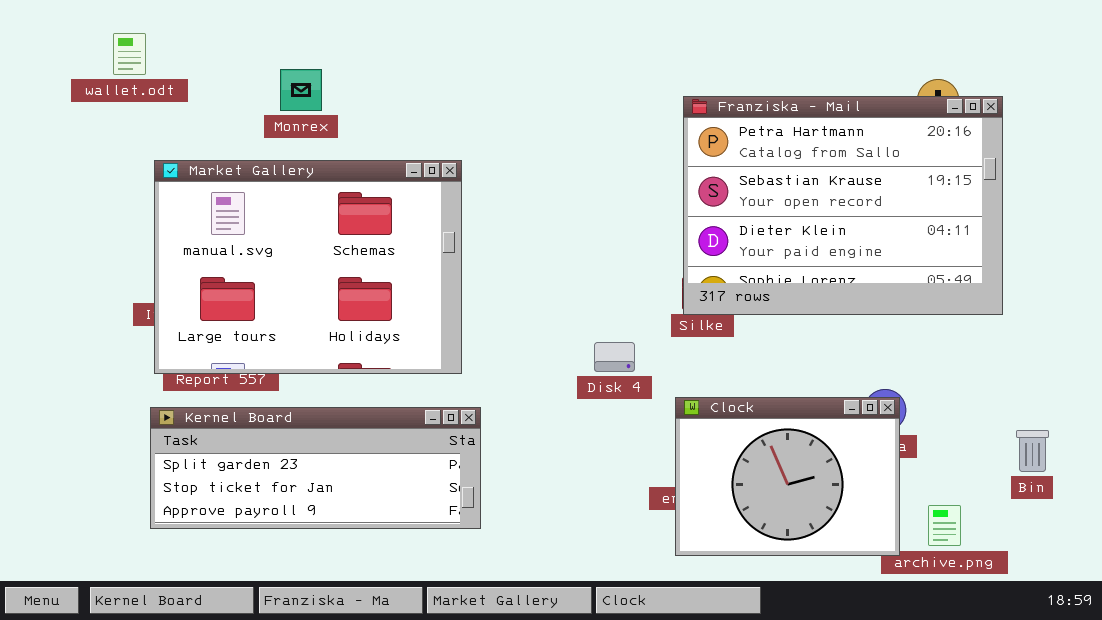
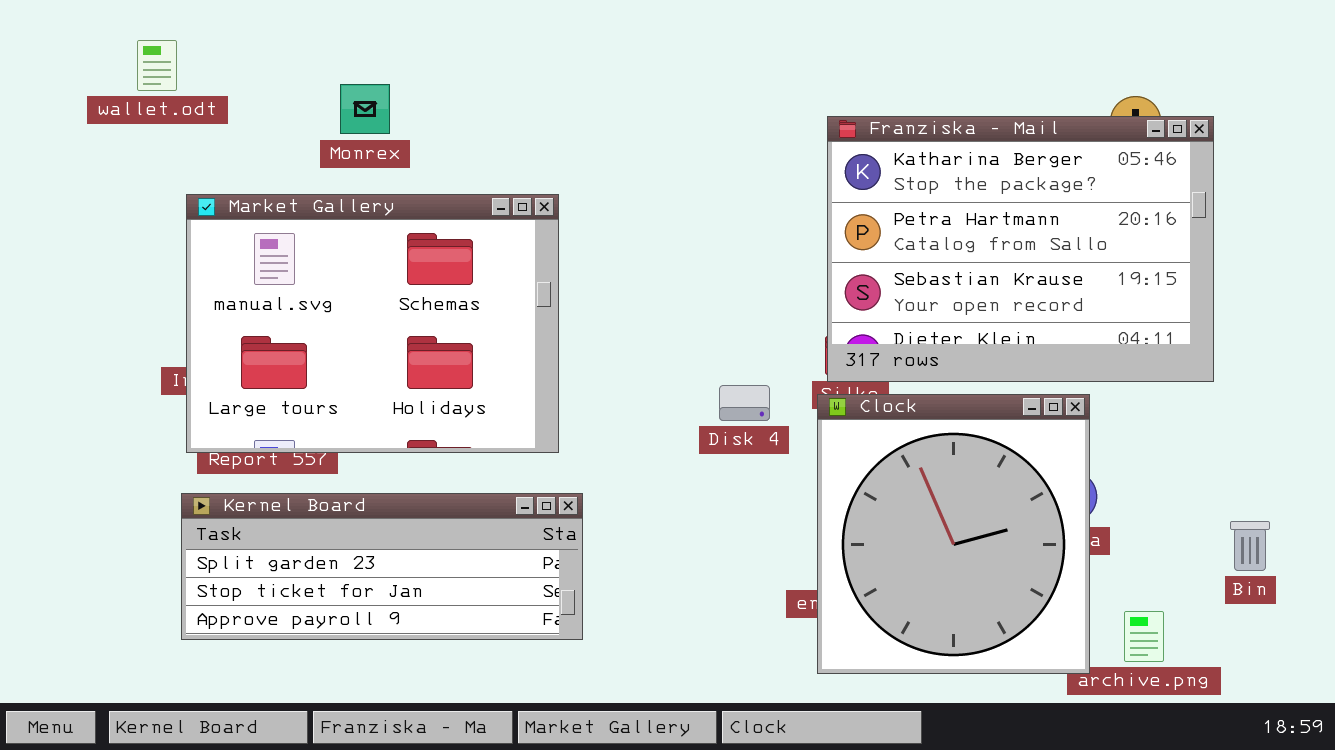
Franziska - Mail: [683,96,1003,315] -> [827,116,1214,382], scrolled up 1 row
Disk 4: [594,342,635,372] -> [719,385,770,421], moved
Clock: [675,397,900,556] -> [817,394,1090,674], resized

